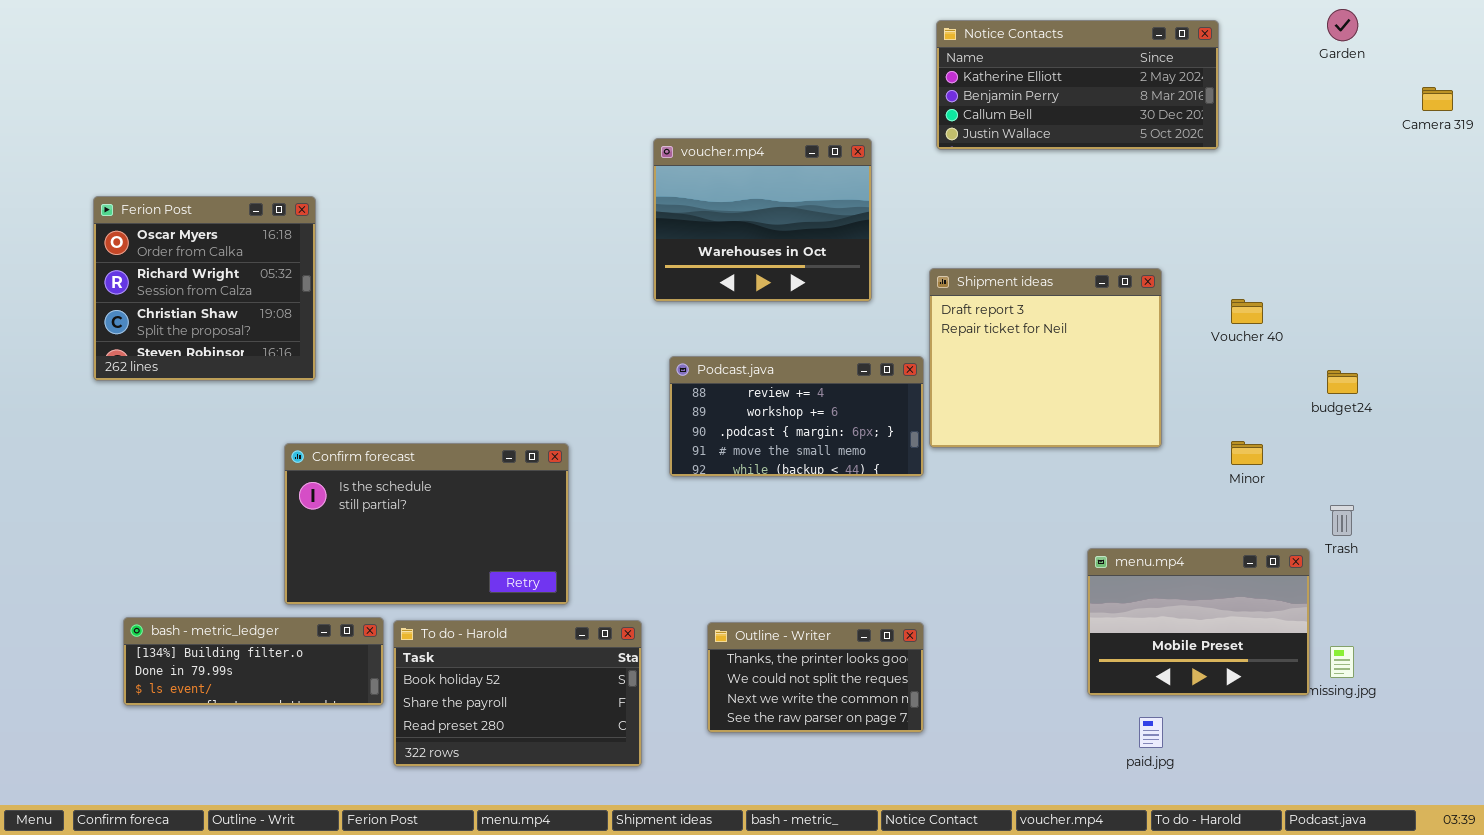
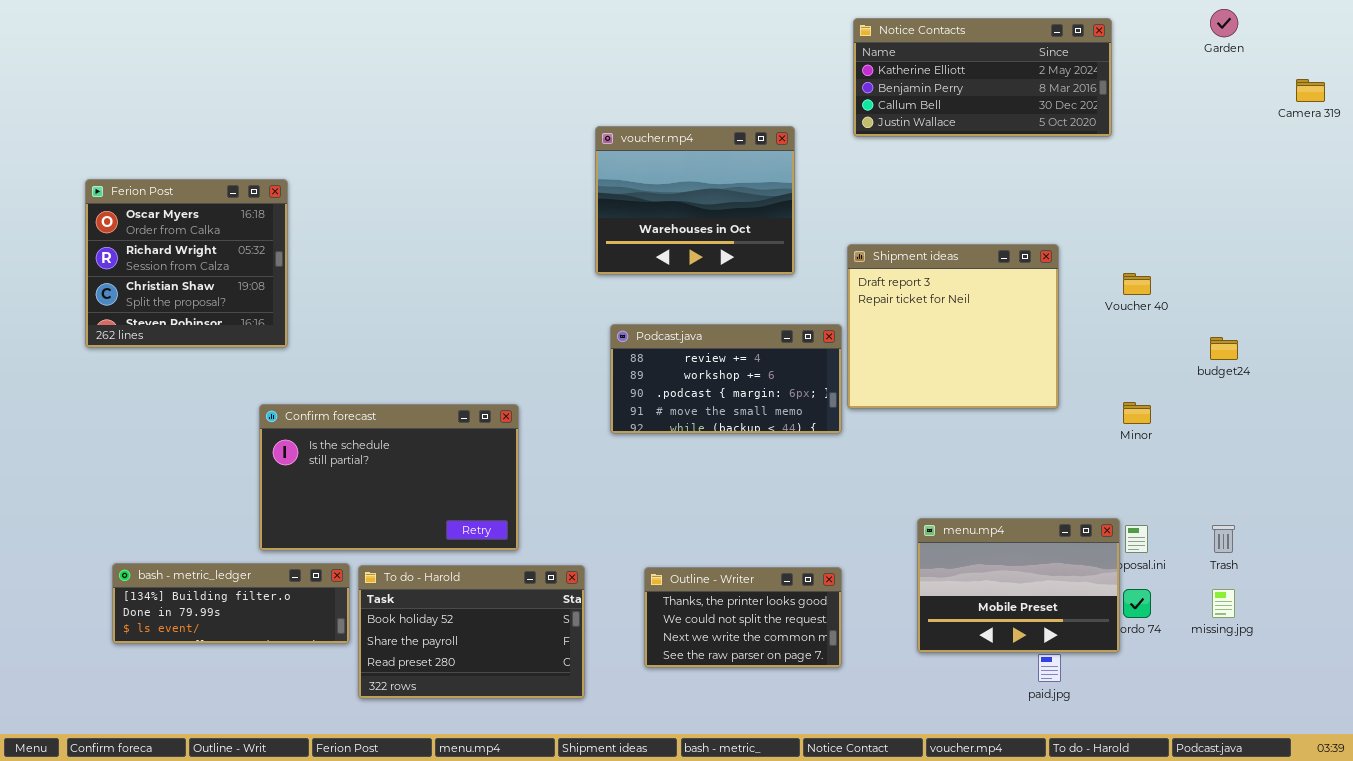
Trash: [1330,505,1354,536] -> [1212,525,1235,553], moved
menu.mp4: [1087,548,1310,696] -> [917,518,1120,653], moved

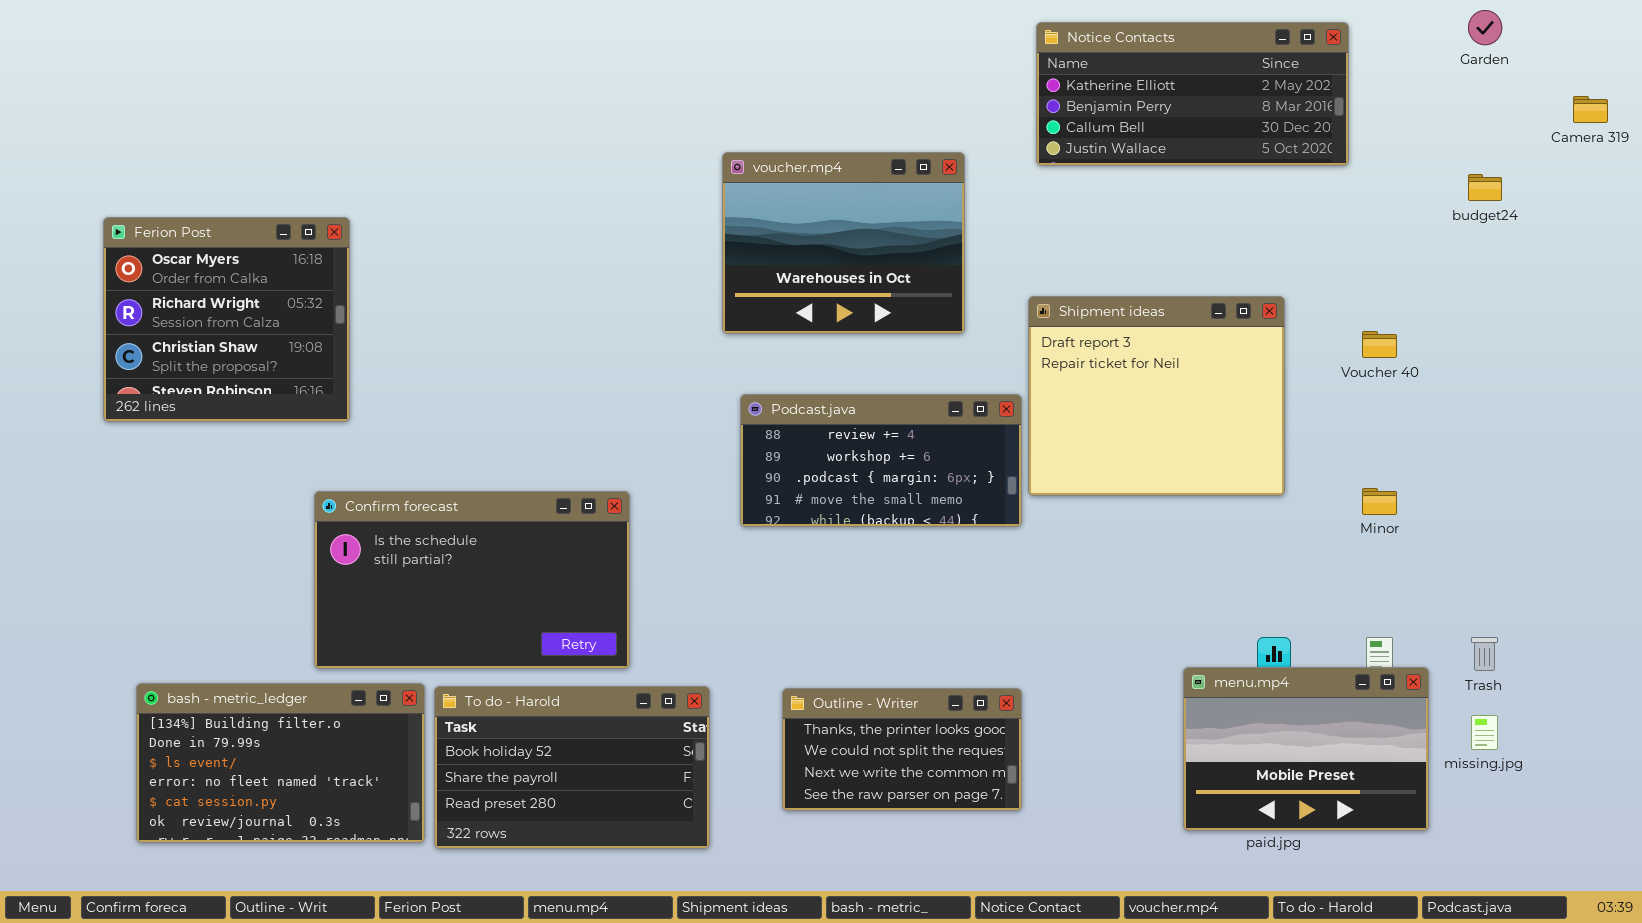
budget24: [1210,337,1238,360] -> [1468,174,1502,201], moved
menu.mp4: [917,518,1120,653] -> [1183,667,1429,831], moved
bash - metric_ledger: [112,563,350,644] -> [136,683,425,843], resized

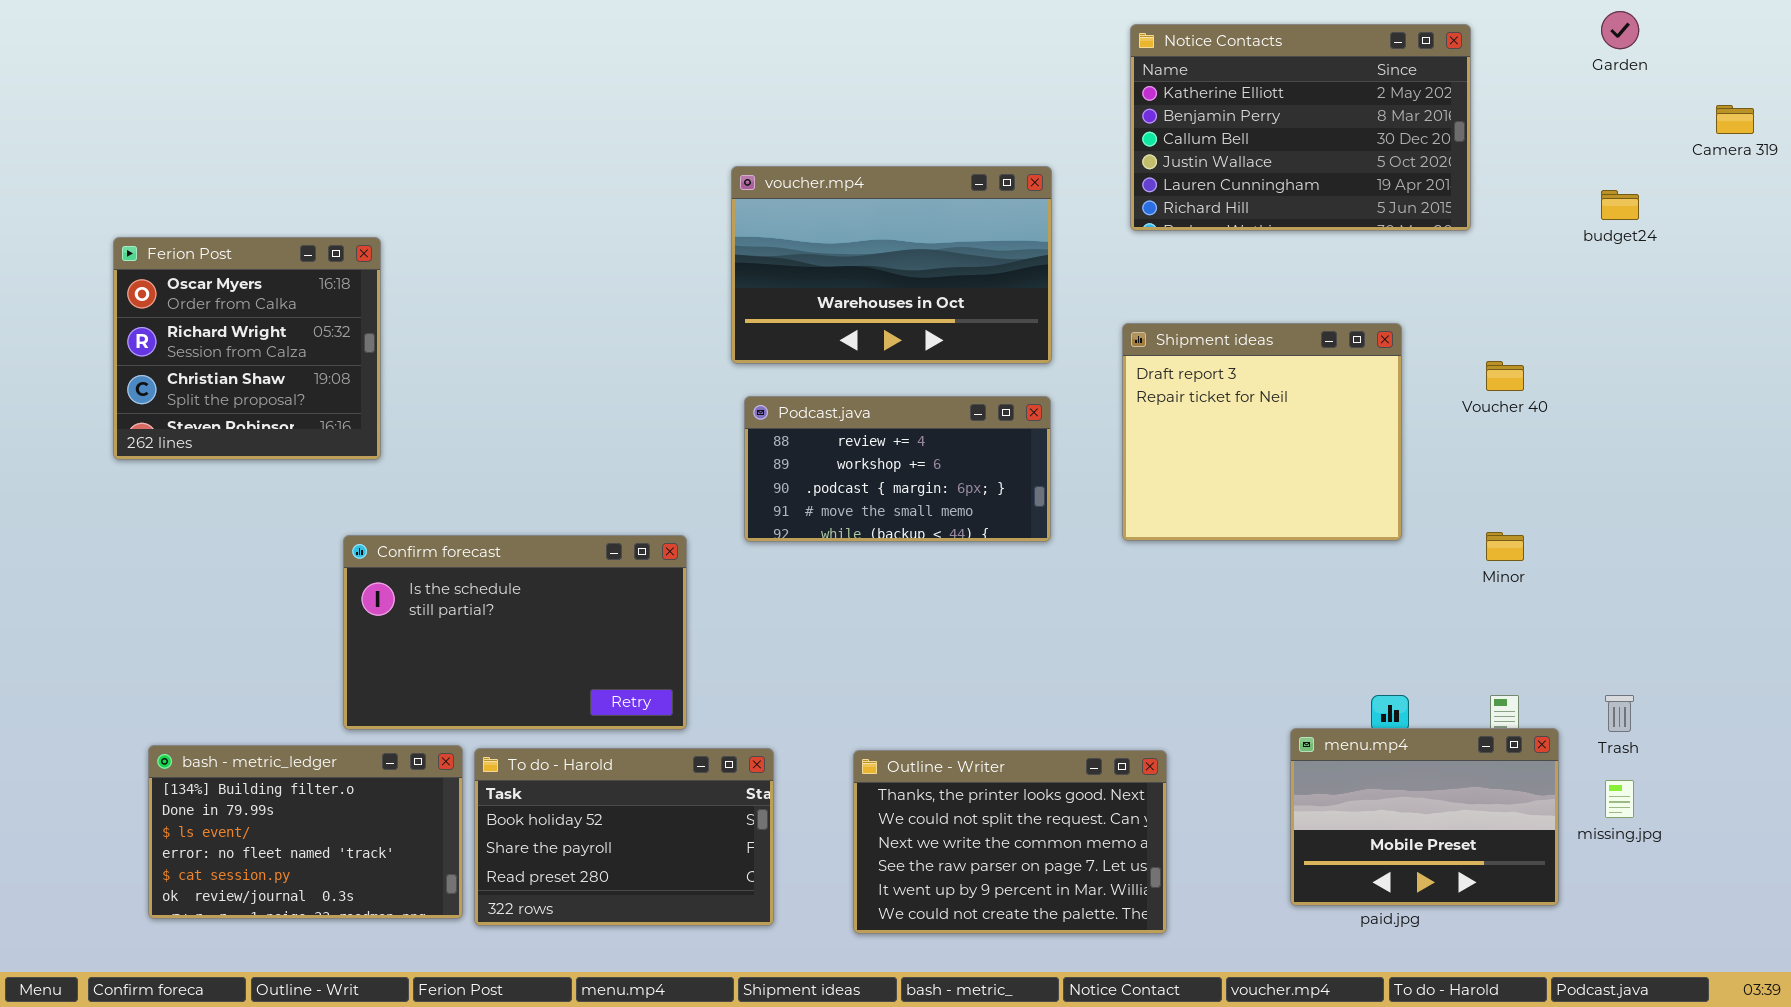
Notice Contacts: [1036,22,1349,166] -> [1130,24,1471,231], resized
voucher.mp4: [722,152,965,334] -> [731,166,1052,364], resized
Podcast.java: [740,394,1022,527] -> [744,396,1051,542], moved
Outline - Writer: [782,688,1022,811] -> [853,750,1167,934], resized

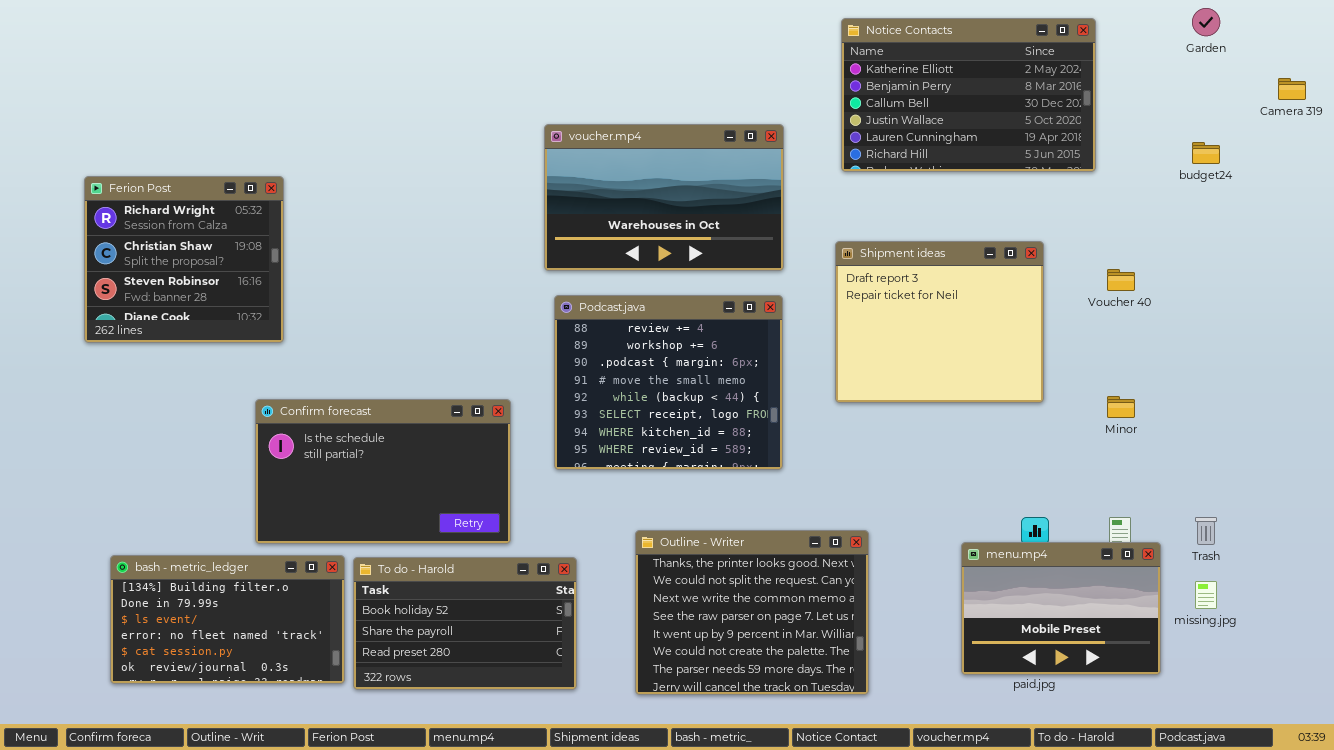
Ferion Post: [113,237,381,460] -> [84,176,284,343], scrolled down 1 row
Podcast.java: [744,396,1051,542] -> [554,295,783,470], resized
Outline - Writer: [853,750,1167,934] -> [635,530,869,695], resized

